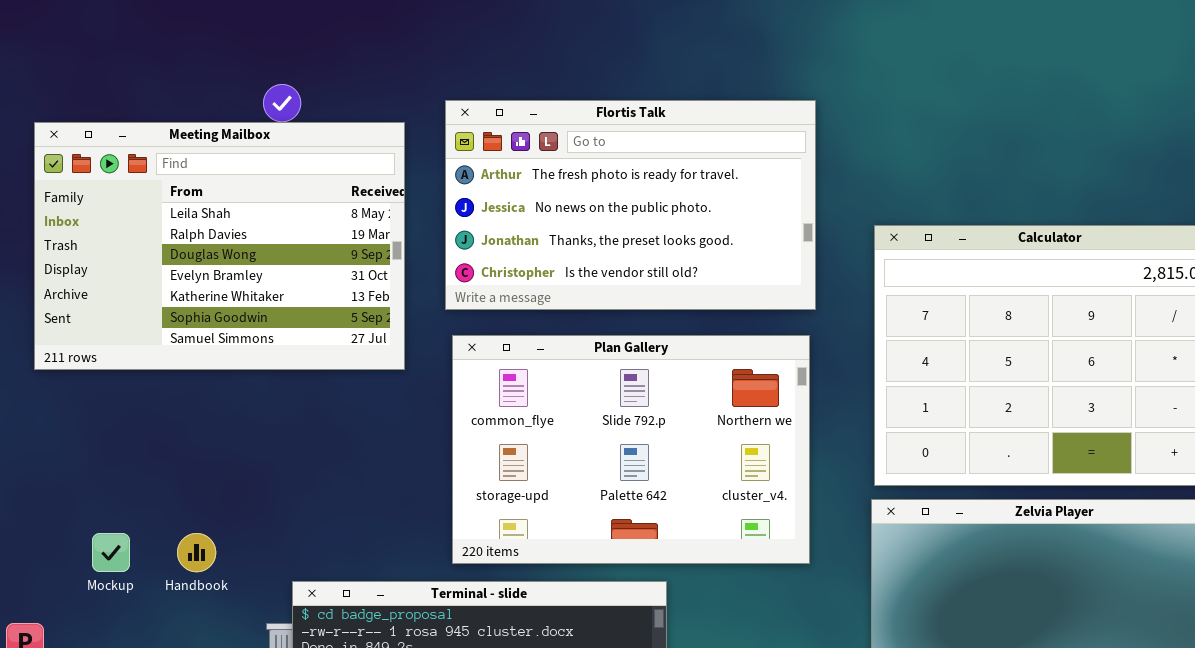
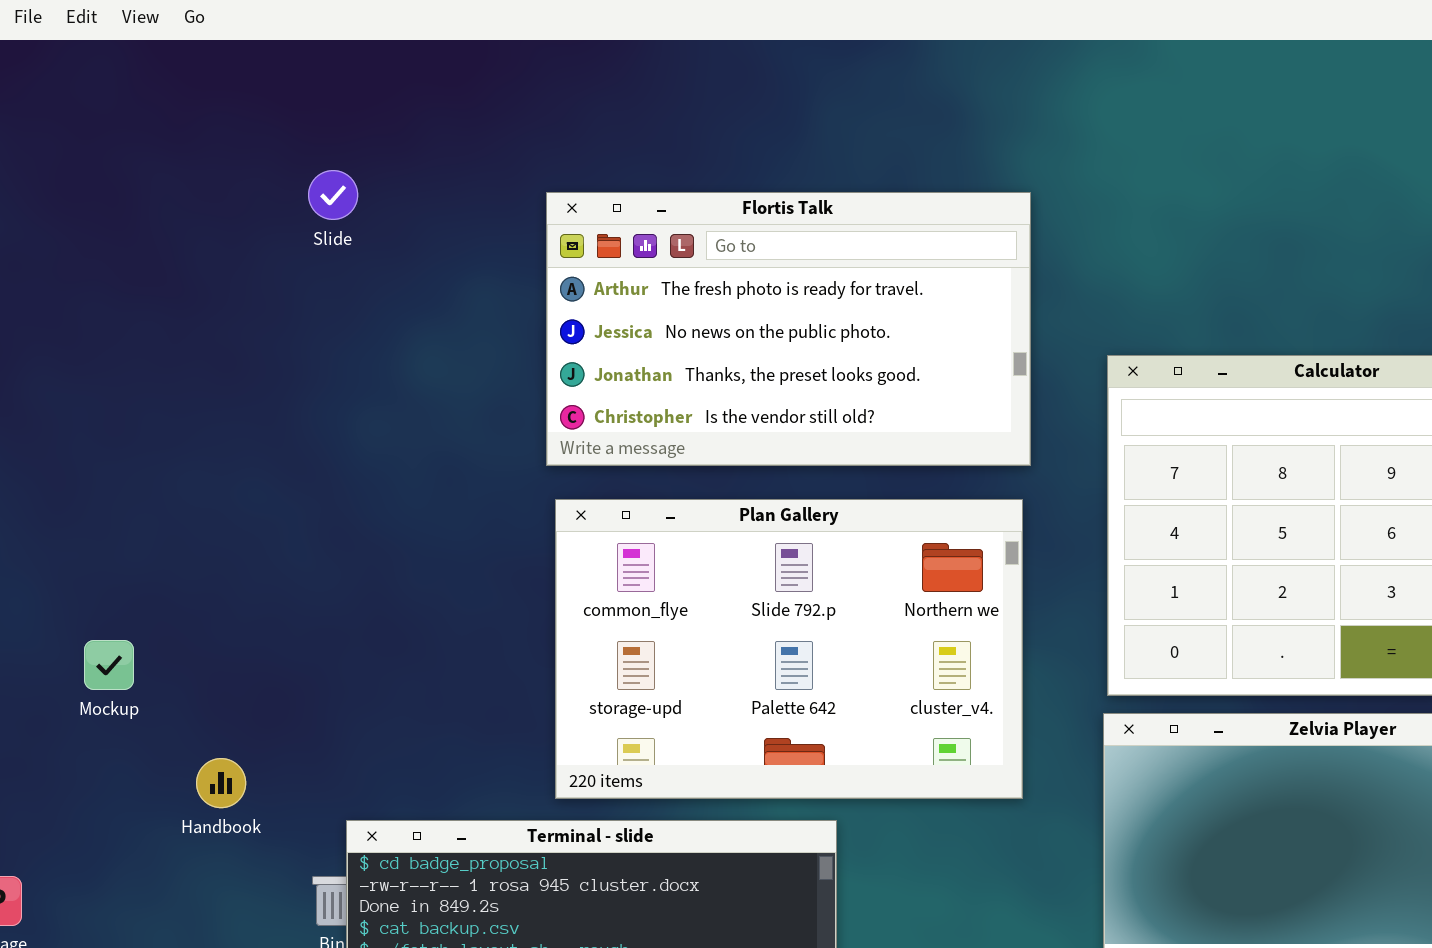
Meeting Mailbox: [34,122,405,370] -> none, closed
Mockup: [92,533,130,572] -> [84,640,134,690], moved

